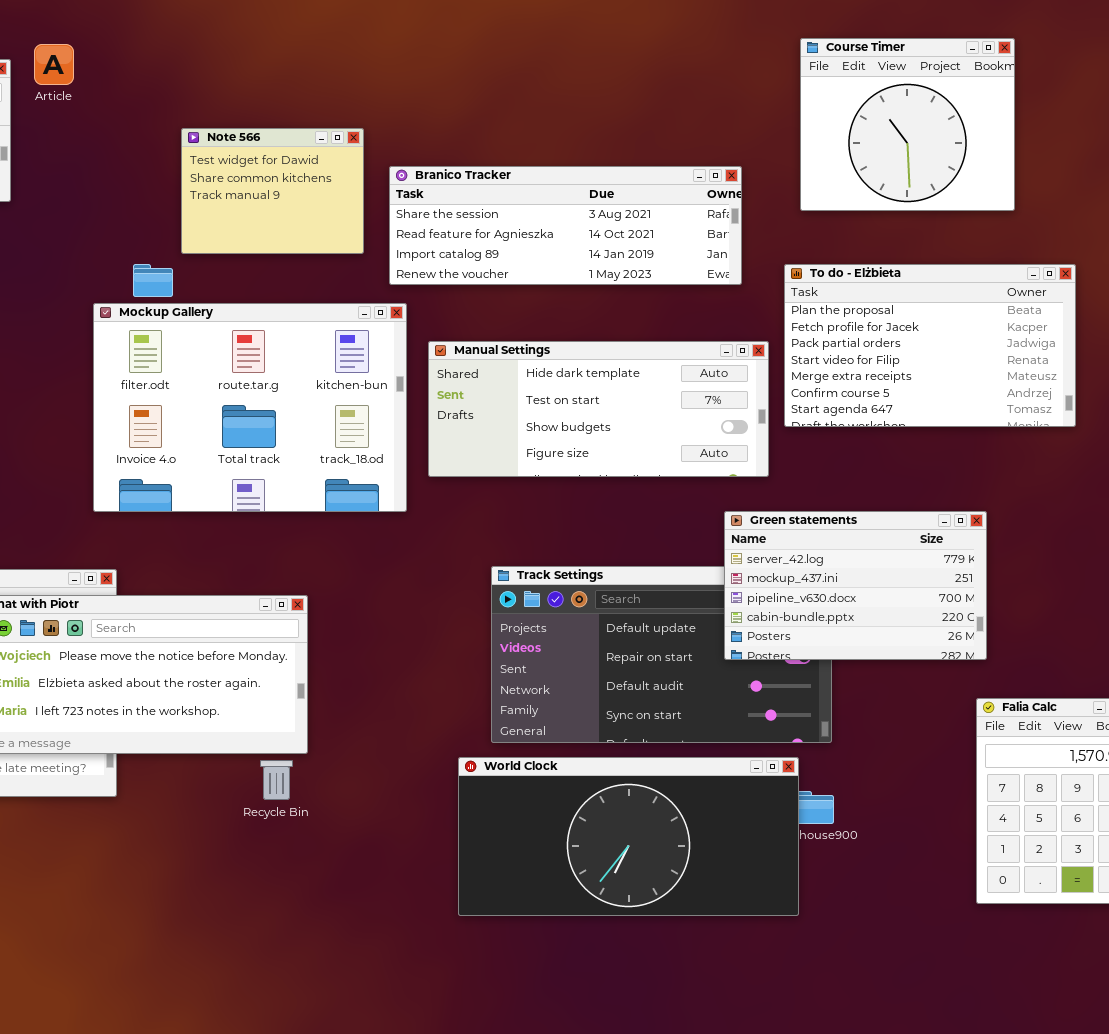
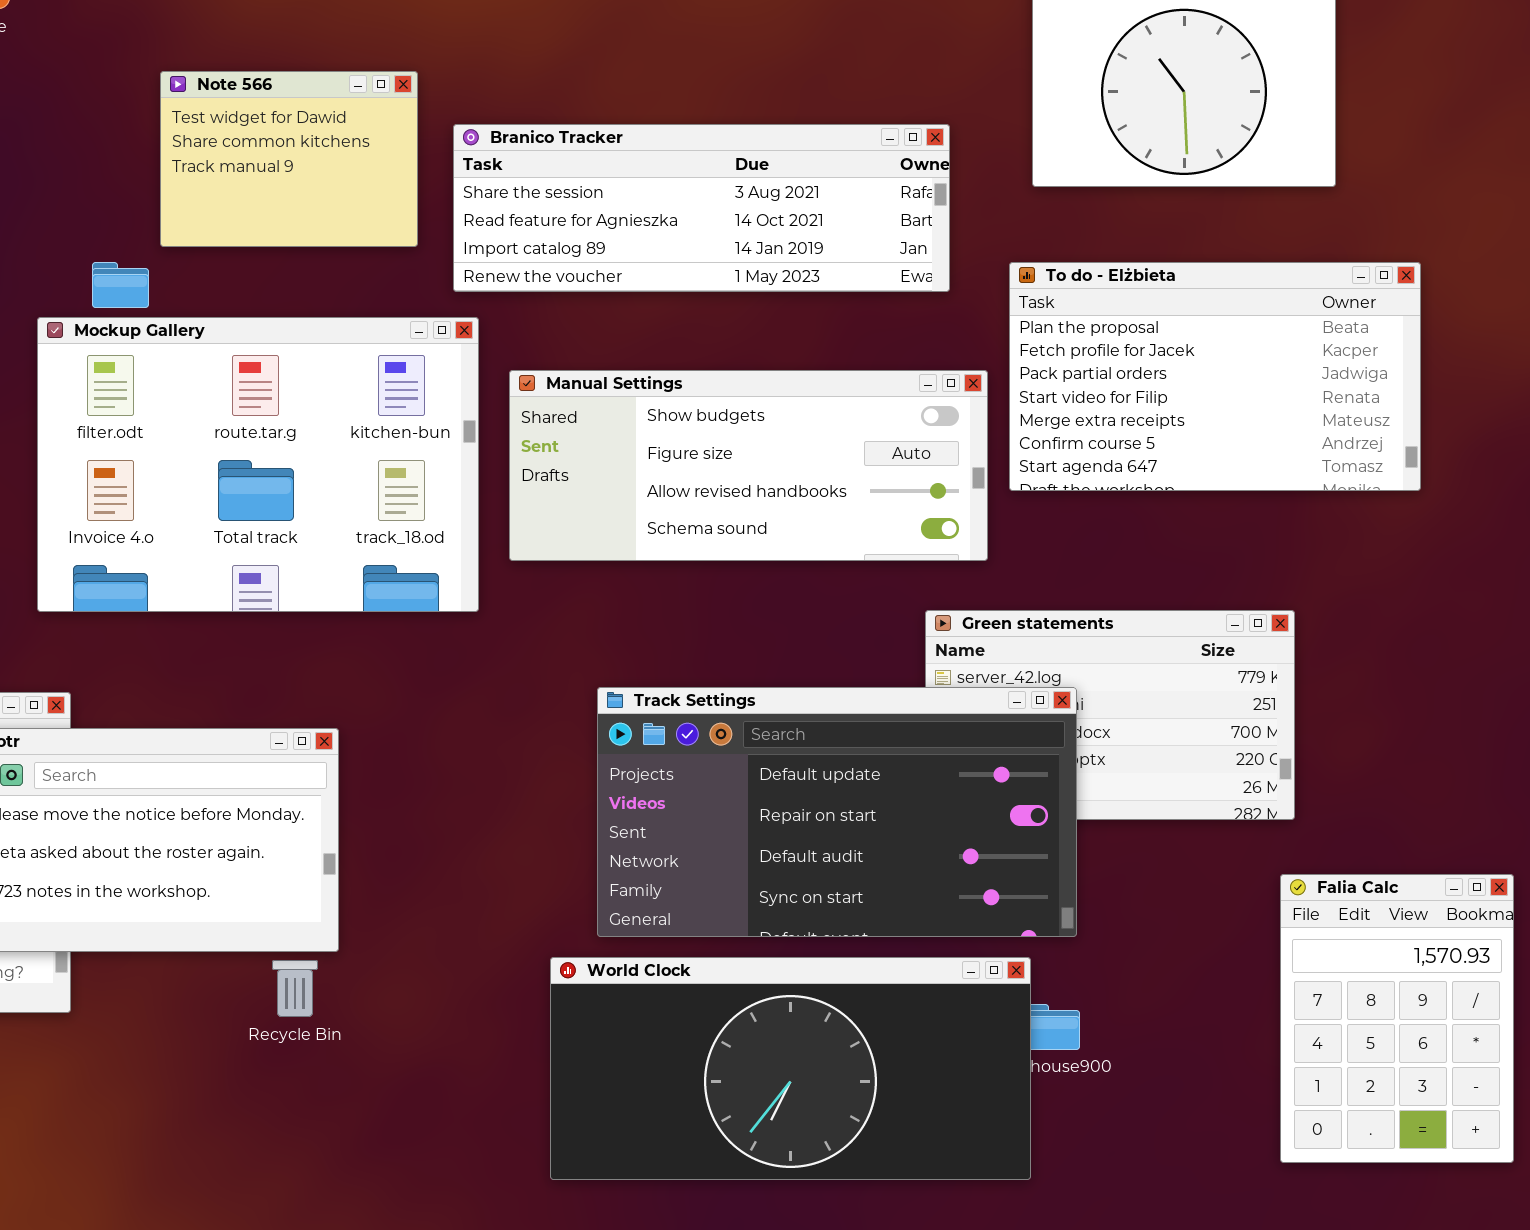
Manual Settings: [428,341,769,477] -> [509,370,988,561], scrolled down 2 rows
Track Settings: [491,566,832,743] -> [597,687,1077,937], raised

